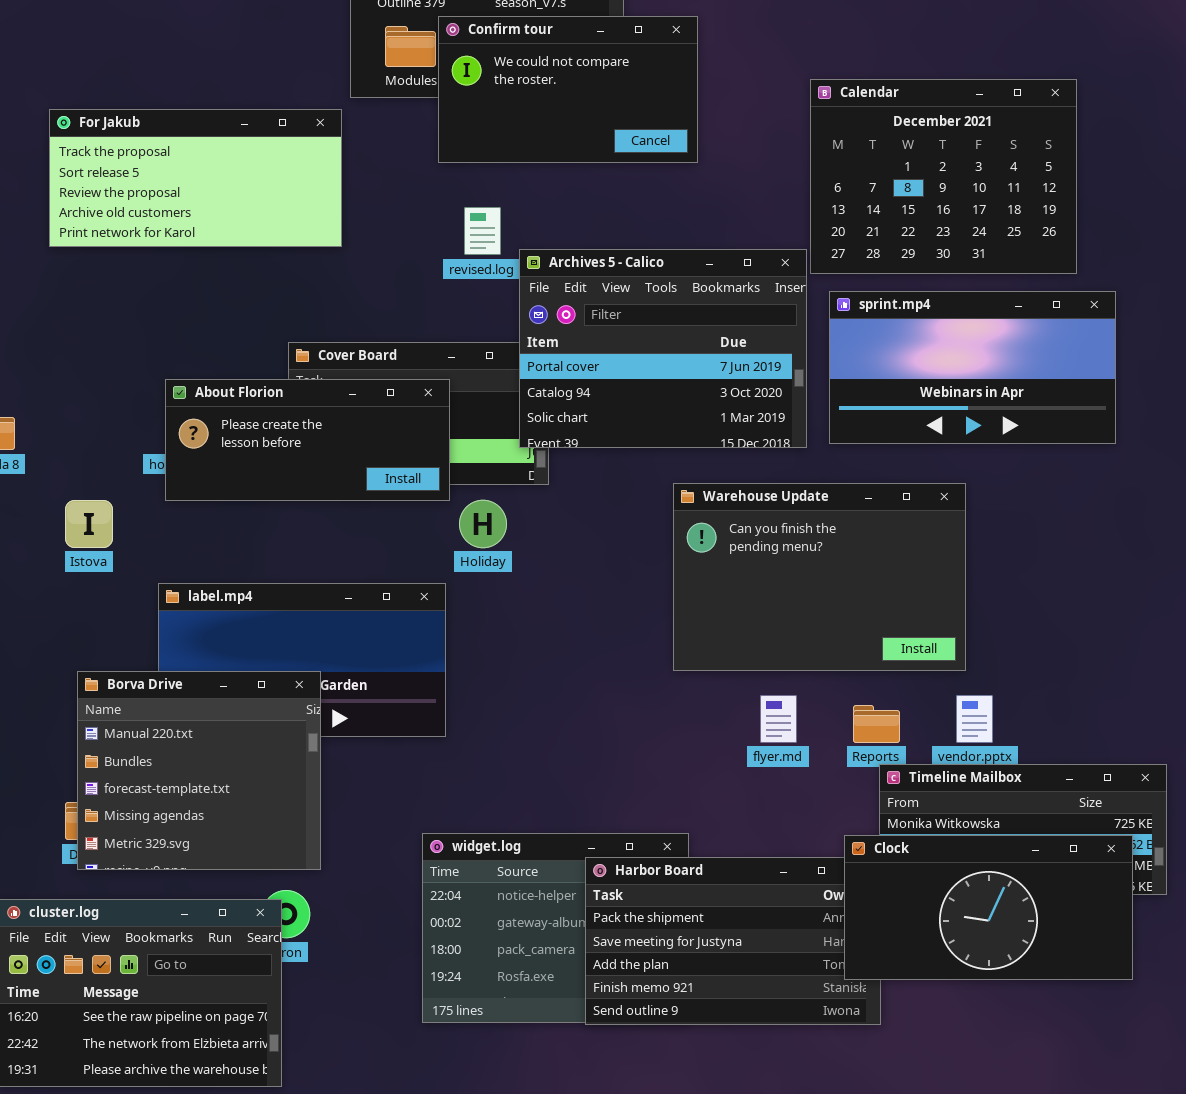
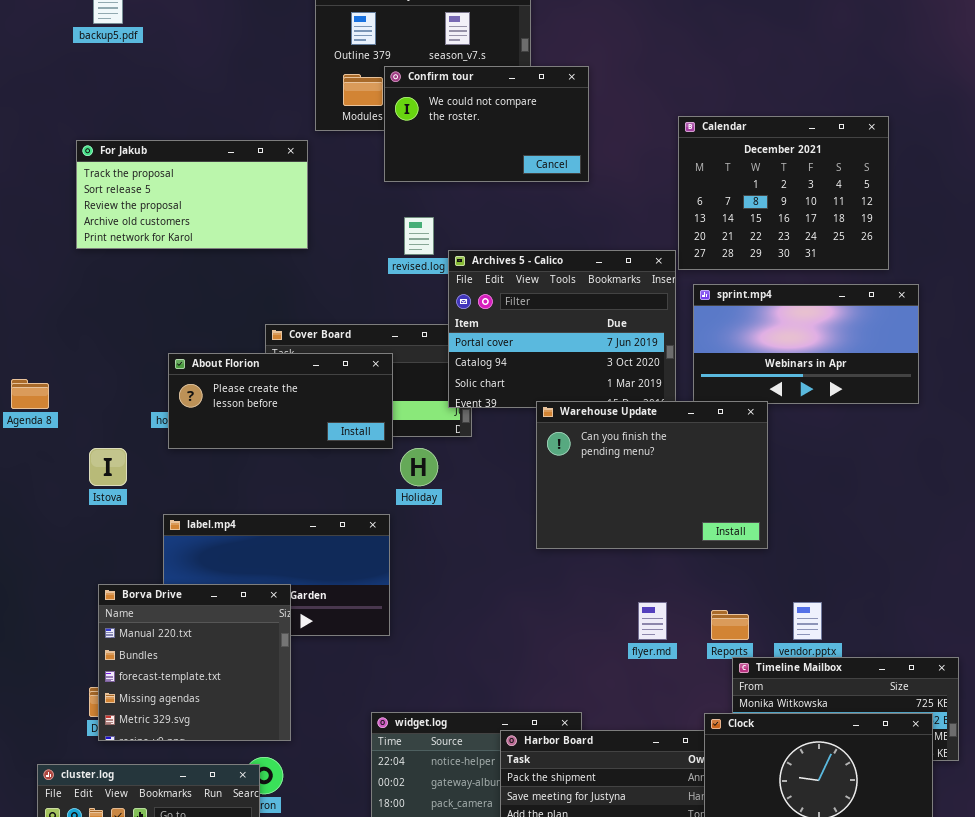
Warehouse Update: [673,483,966,671] -> [536,401,768,549], moved

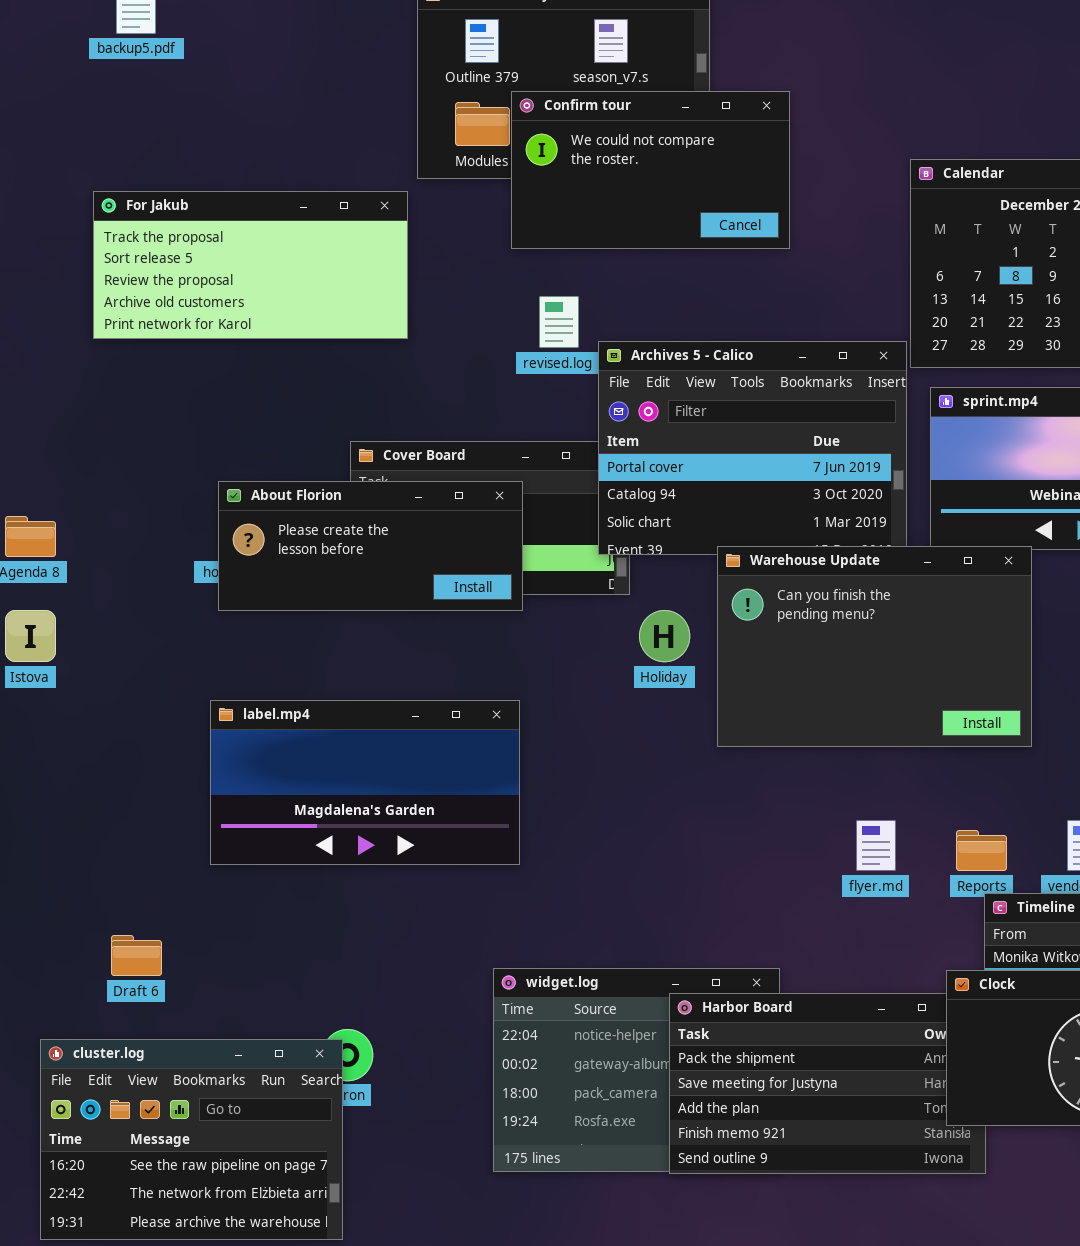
Istova: [89,448,127,486] -> [5,610,56,662], moved
Holiday: [400,448,438,486] -> [639,610,690,662], moved
Borva Drive: [98,584,291,741] -> none, closed

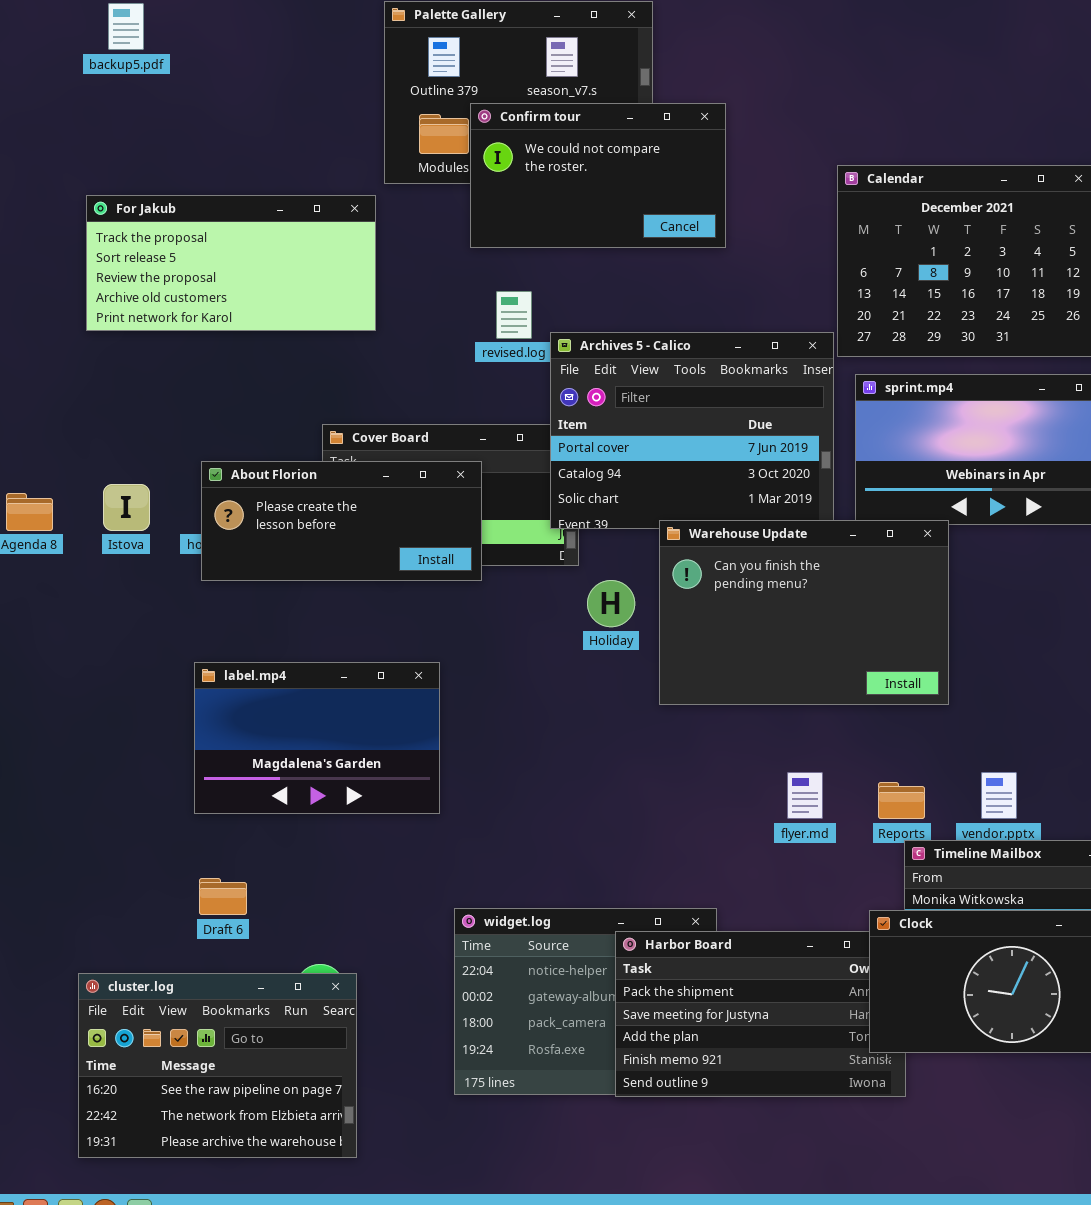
Istova: [5,610,56,662] -> [103,484,150,531], moved
label.mp4: [210,700,520,865] -> [194,662,440,814], resized
Draft 6: [111,935,162,976] -> [199,878,247,915], moved
cluster.log: [40,1039,343,1240] -> [78,973,357,1158], moved

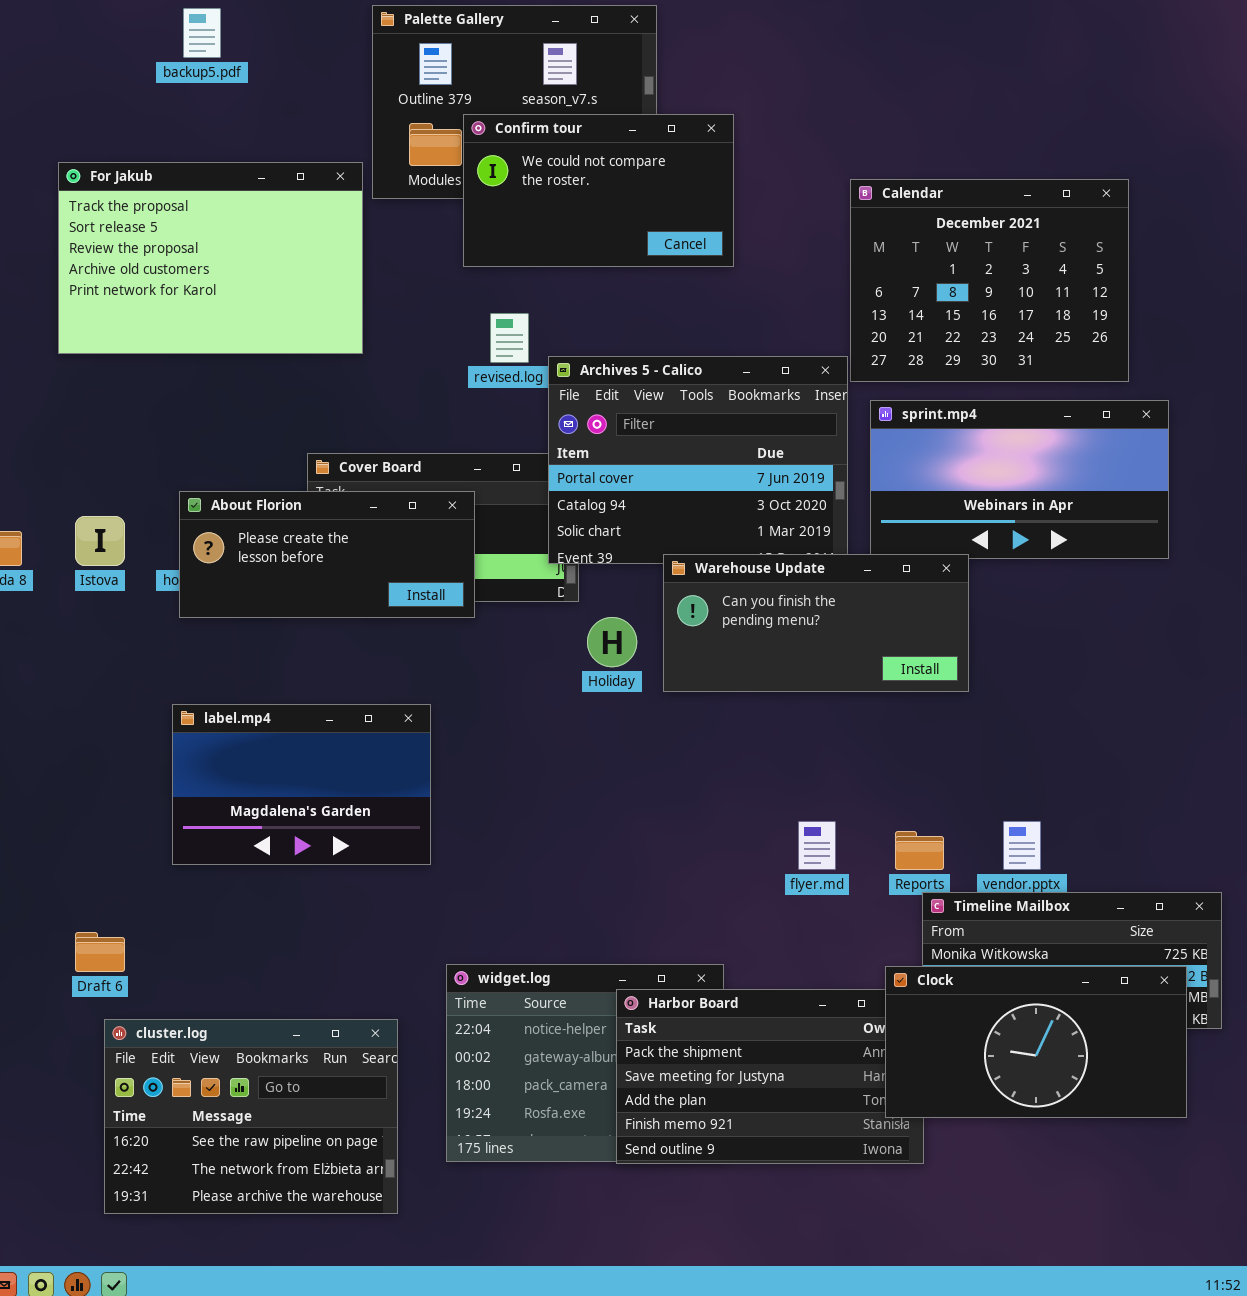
backup5.pdf: [108,3,144,50] -> [183,8,221,58], moved
For Jakub: [86,195,376,331] -> [58,162,363,354], resized
Warehouse Update: [659,520,949,705] -> [663,554,969,692], resized
Draft 6: [199,878,247,915] -> [75,932,125,972], moved
cluster.log: [78,973,357,1158] -> [104,1019,398,1214], moved

